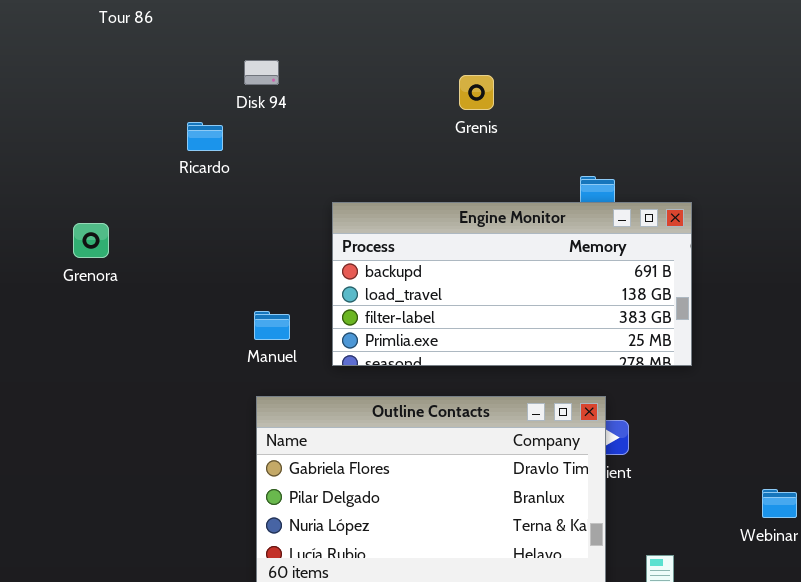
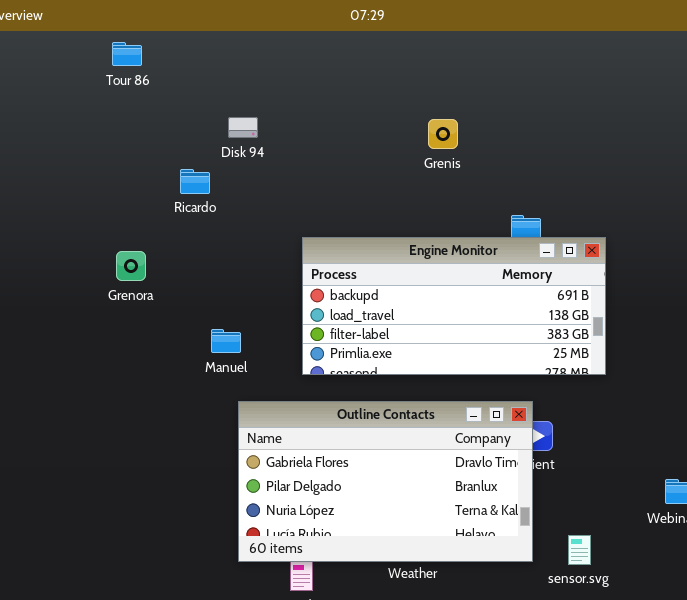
Grenis: [459,75,494,110] -> [428,119,458,149], moved
Grenora: [73,223,109,258] -> [116,251,146,281], moved
Manuel: [254,311,290,340] -> [211,329,241,353], moved

